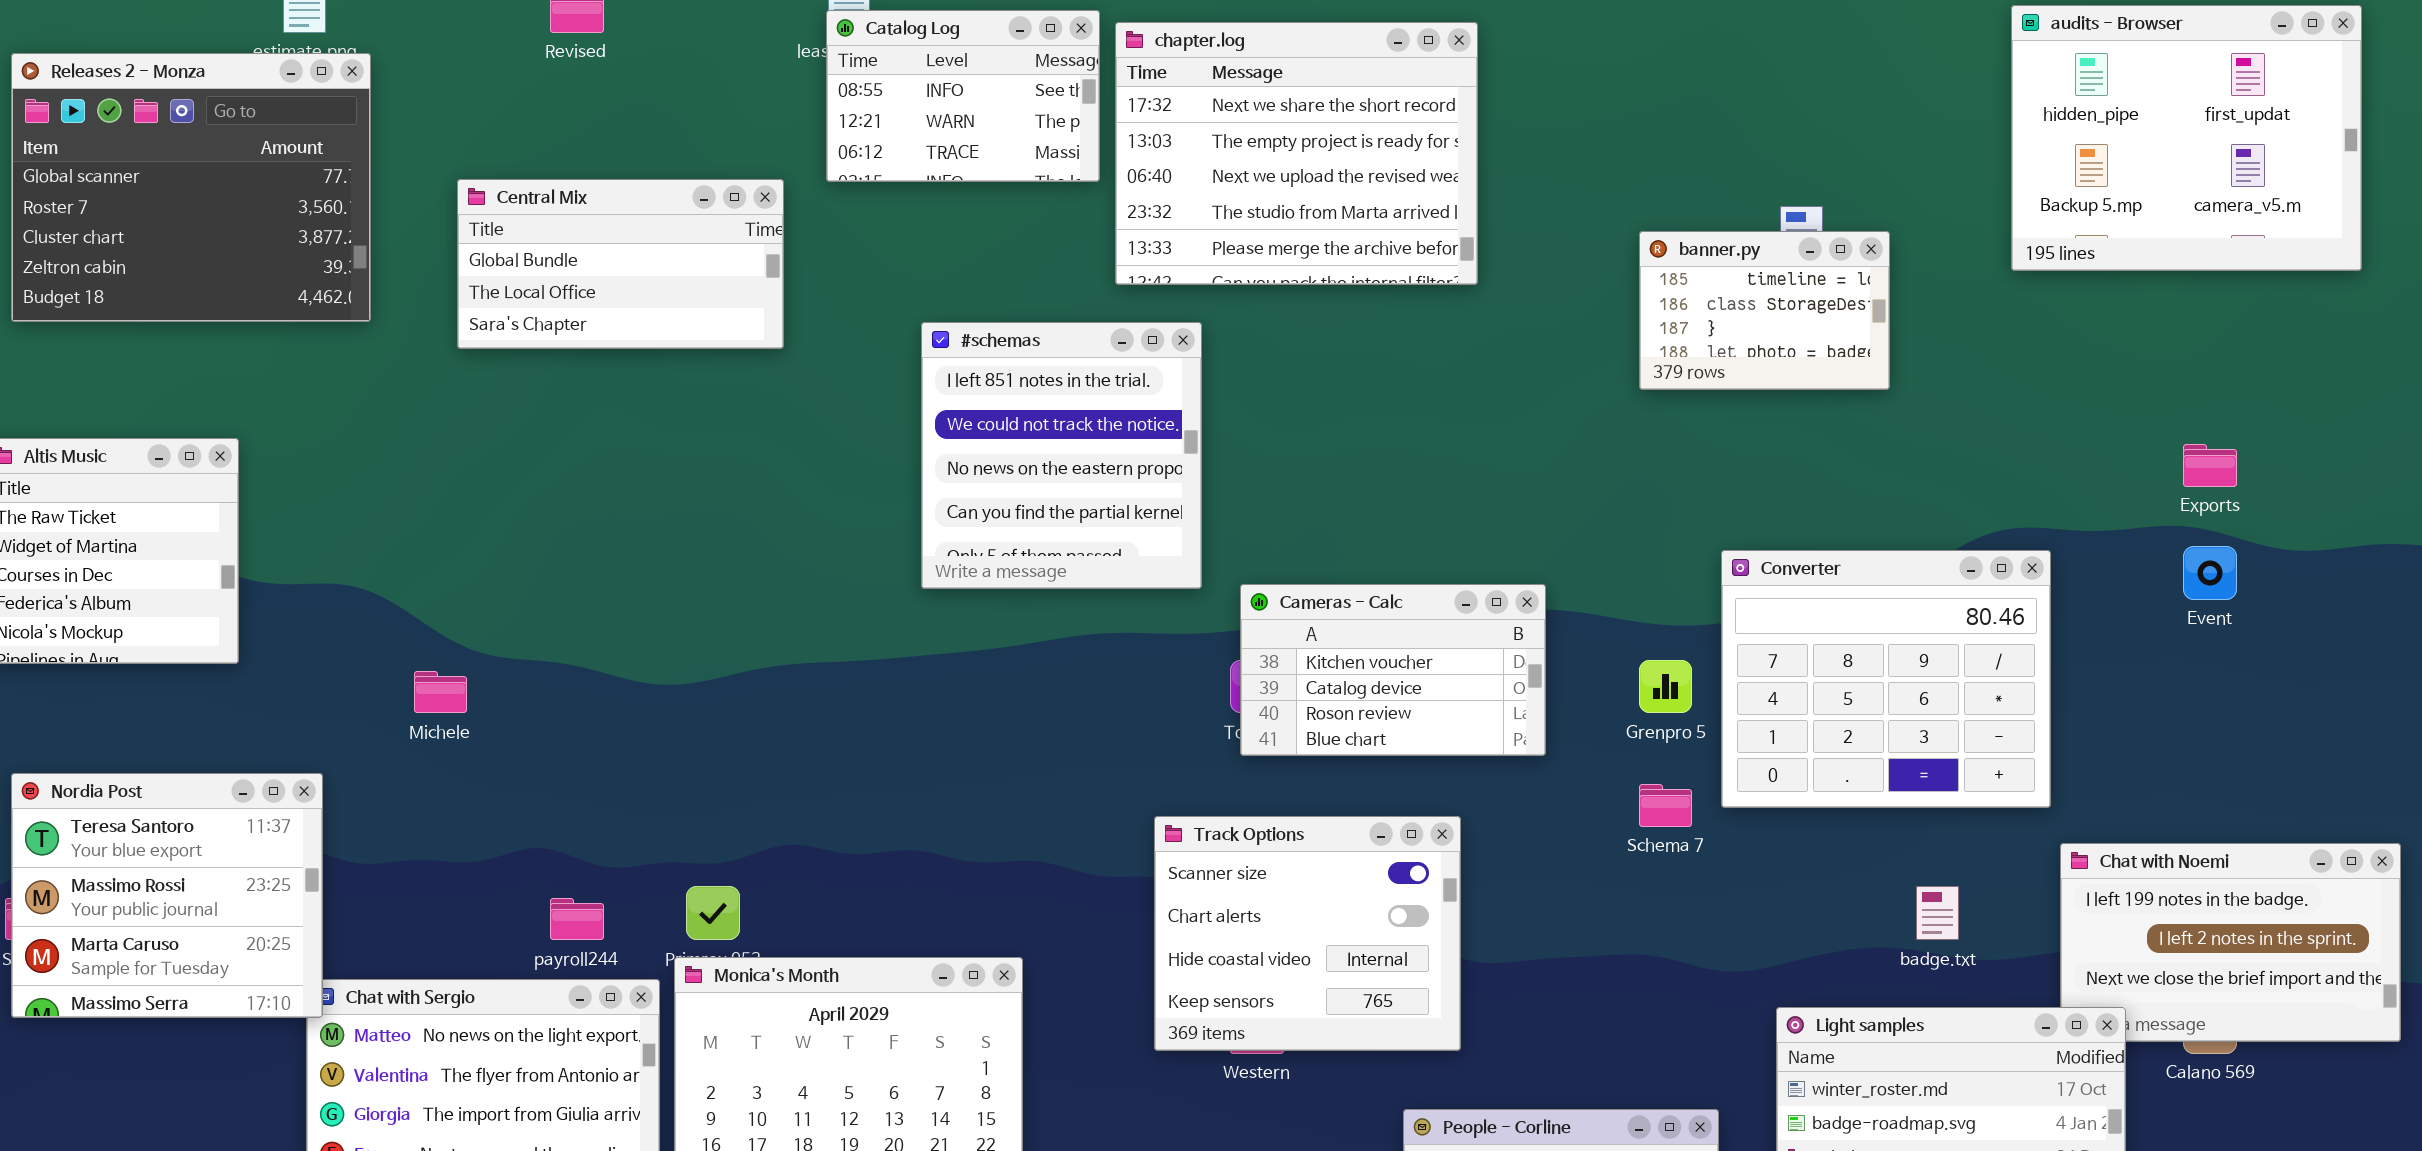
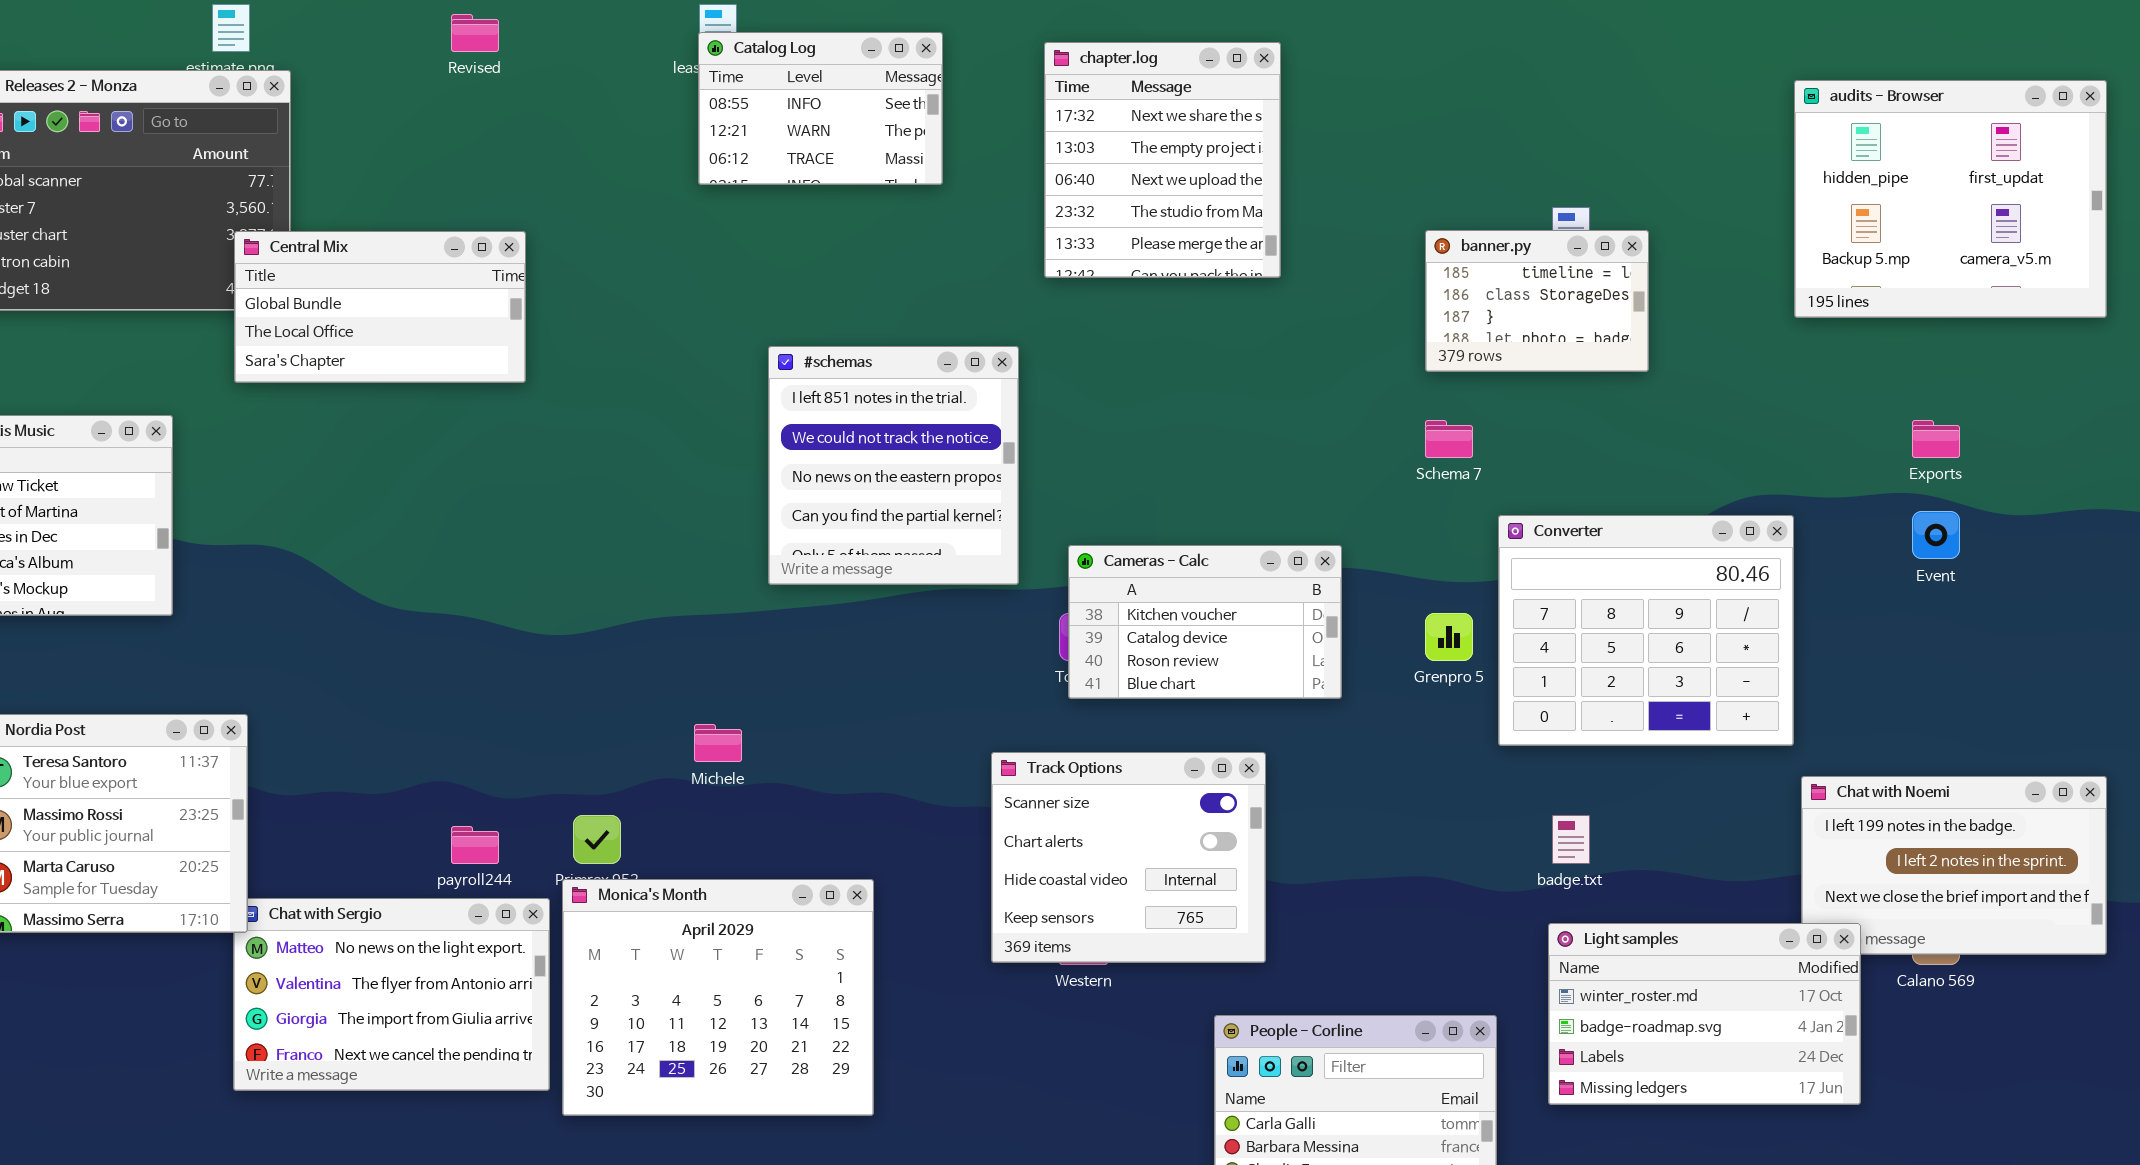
audits - Browser: [2011,5,2362,271] -> [1794,80,2107,318], moved
chapter.log: [1115,22,1478,285] -> [1044,42,1281,278], resized
Central Mix: [457,179,784,349] -> [234,231,526,383], moved
#schemas: [921,322,1202,589] -> [768,346,1019,585], moved
Michele: [414,671,467,713] -> [694,724,742,762], moved
Schema 7: [1639,784,1692,827] -> [1425,420,1473,458], moved
badge.txt: [1916,886,1959,940] -> [1552,815,1590,864], moved

